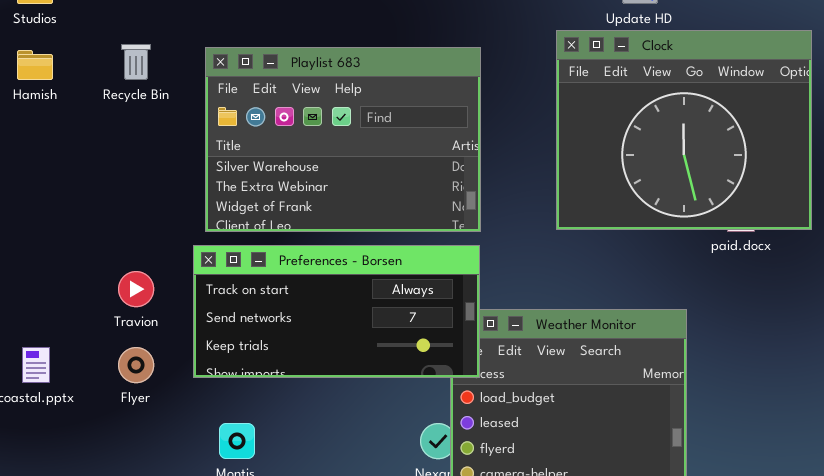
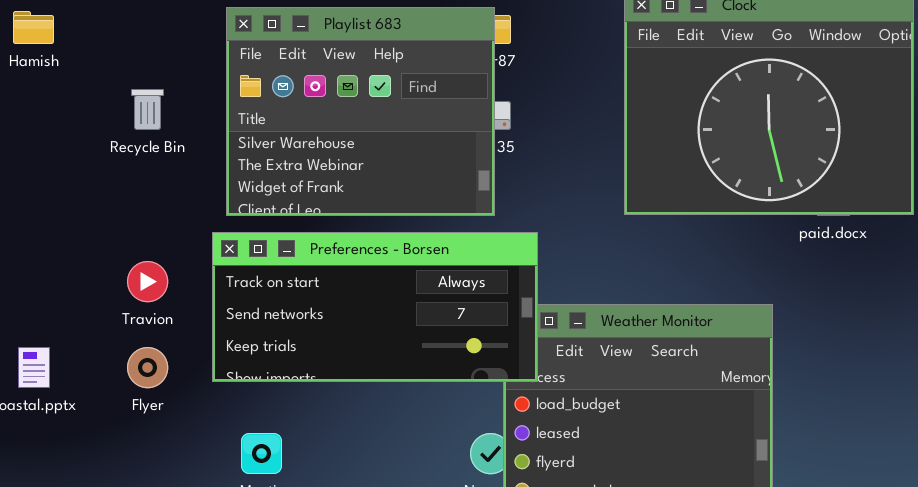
Recycle Bin: [121,44,151,80] -> [131,89,164,130], moved
Playlist 683: [205,47,481,232] -> [226,7,495,216], resized

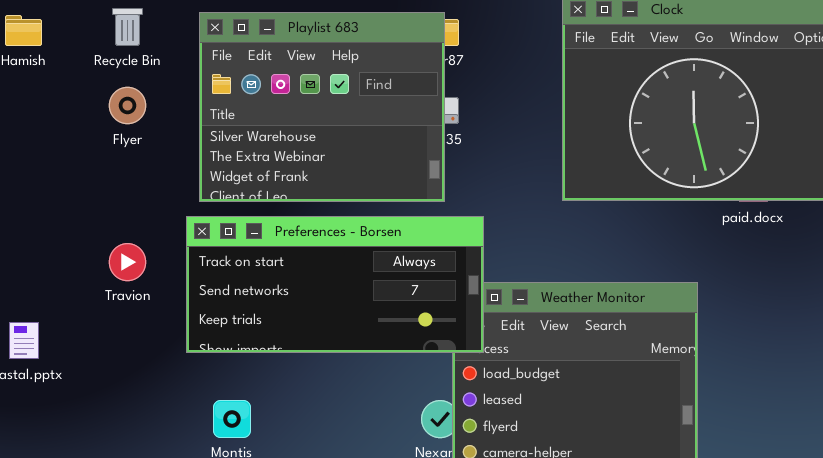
Recycle Bin: [131,89,164,130] -> [112,8,143,46], moved
Flyer: [127,347,168,388] -> [109,87,146,124], moved

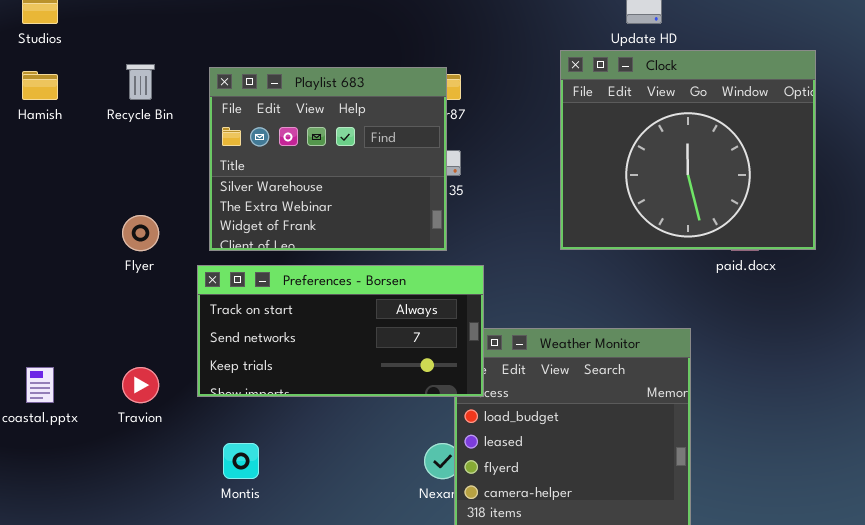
Flyer: [109,87,146,124] -> [122,215,159,251], moved
Travion: [109,243,146,281] -> [122,367,159,403], moved

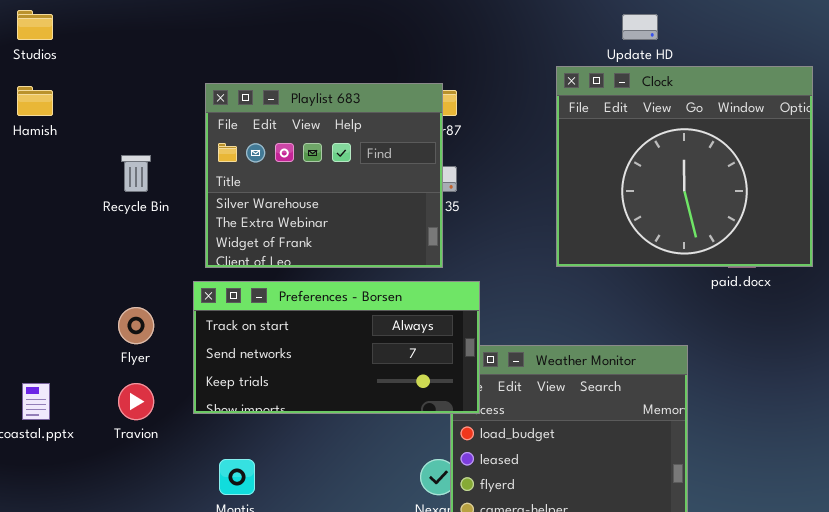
Recycle Bin: [126,64,155,100] -> [121,155,151,192], moved
Flyer: [122,215,159,251] -> [118,307,154,344], moved

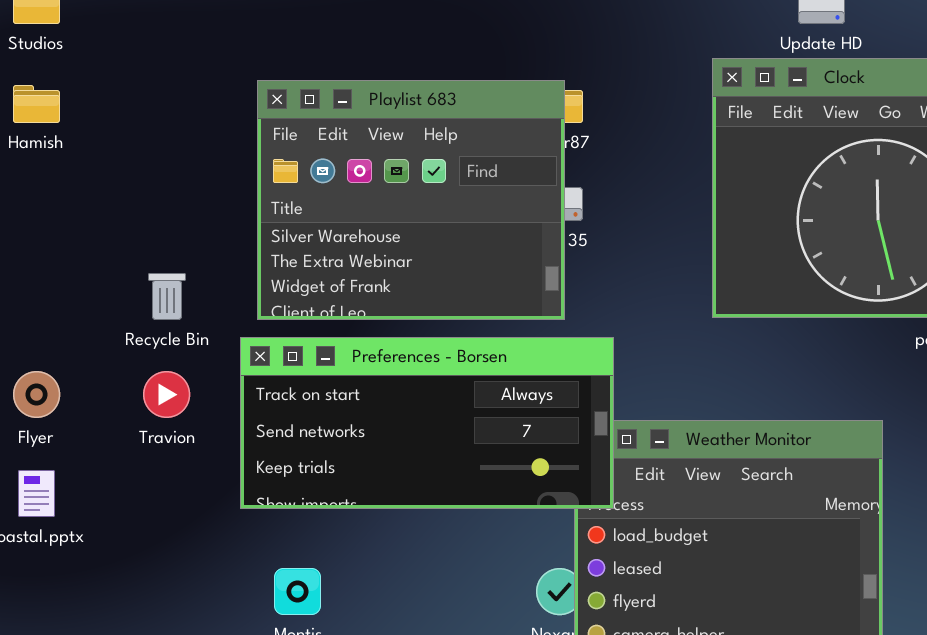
Recycle Bin: [121,155,151,192] -> [148,273,186,320], moved
Flyer: [118,307,154,344] -> [13,371,60,418], moved
Travion: [118,383,154,420] -> [143,371,190,418], moved

